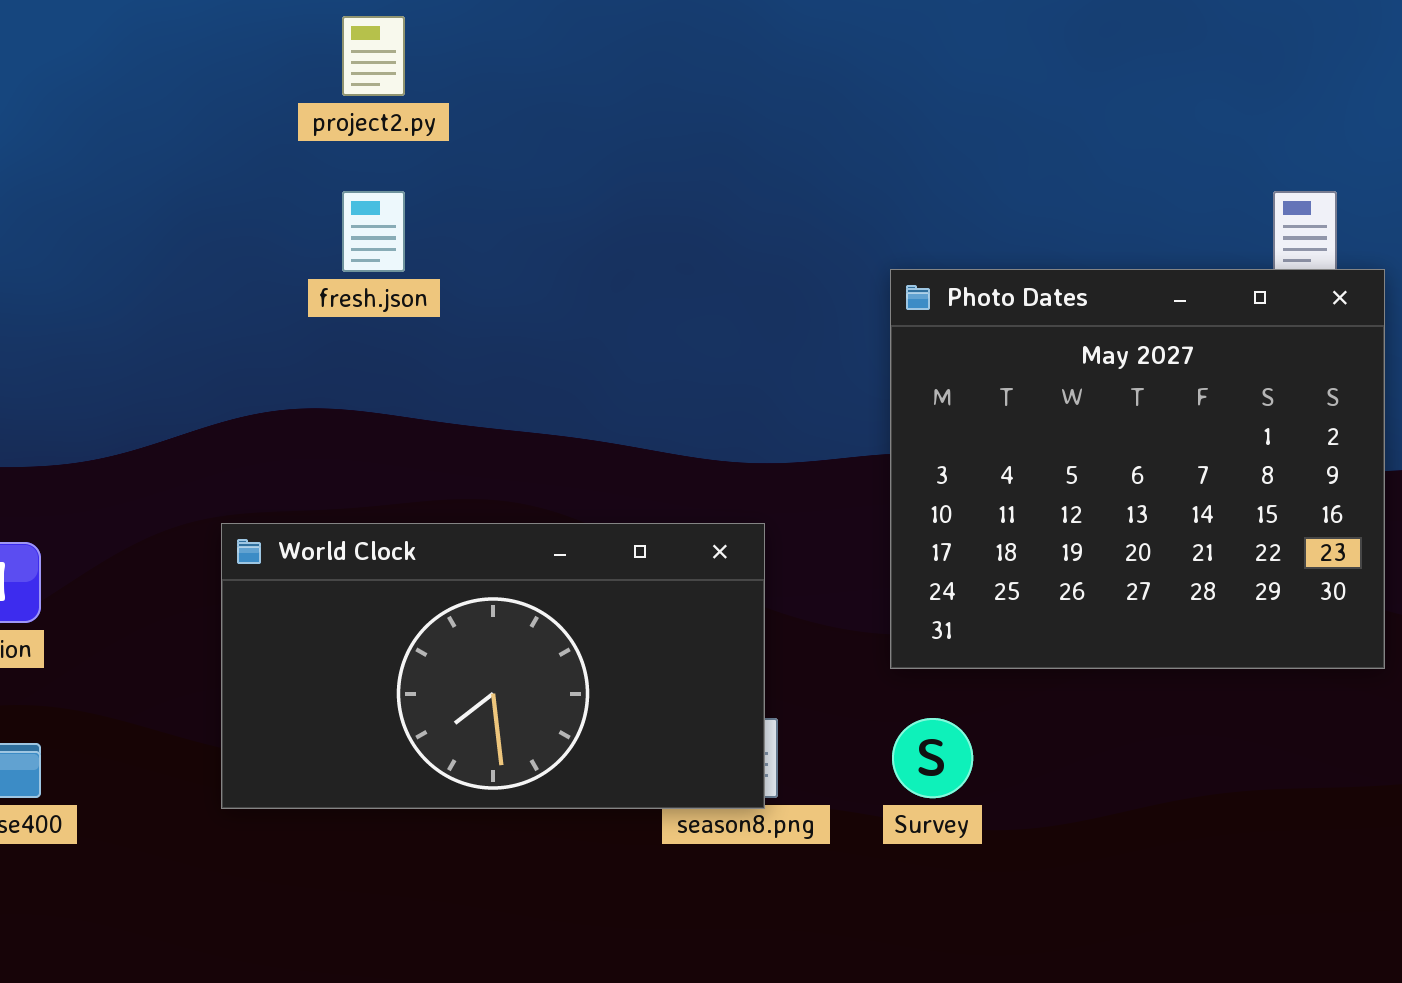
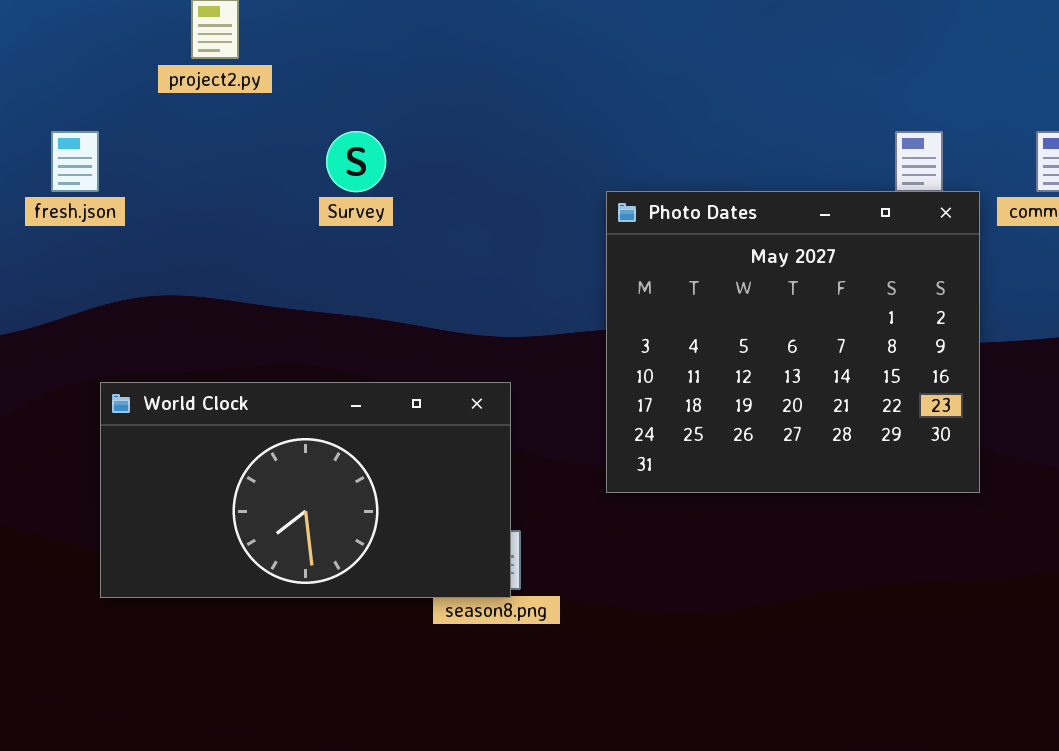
fresh.json: [342,191,405,272] -> [51,131,99,192], moved
Survey: [892,718,973,798] -> [326,131,386,192], moved

